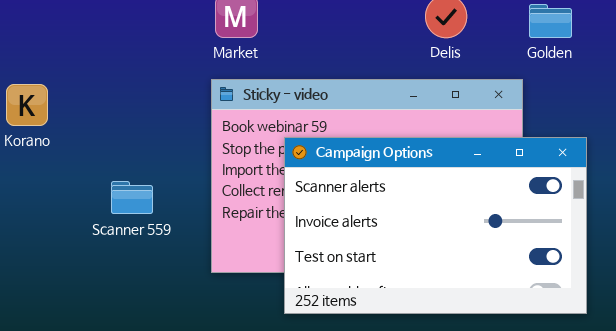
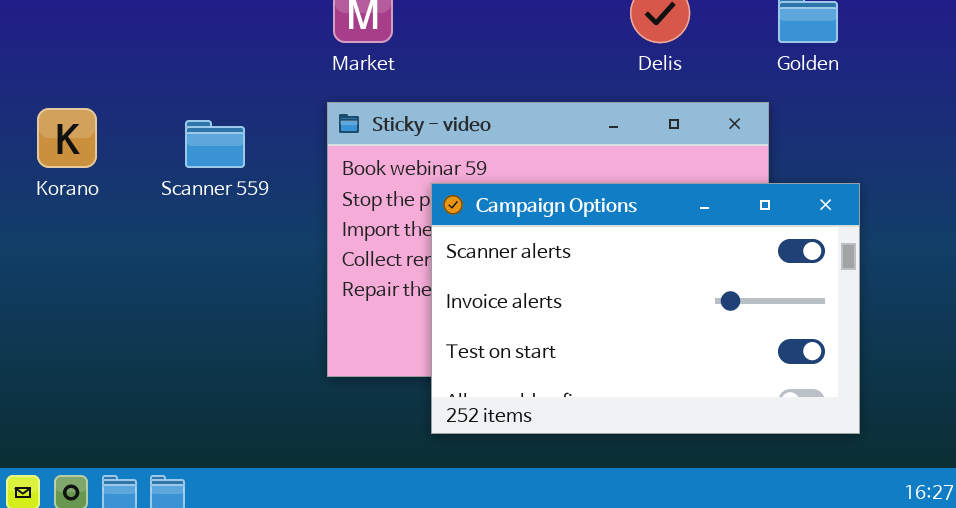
Scanner 559: [111,181,153,214] -> [185,120,245,168], moved

